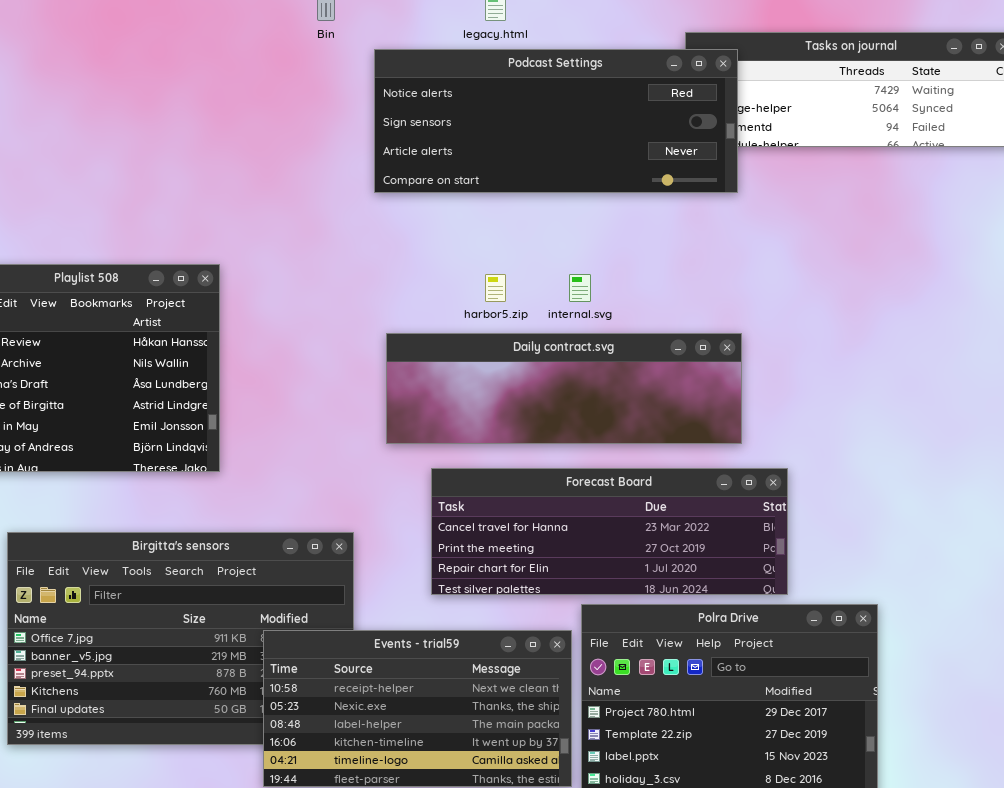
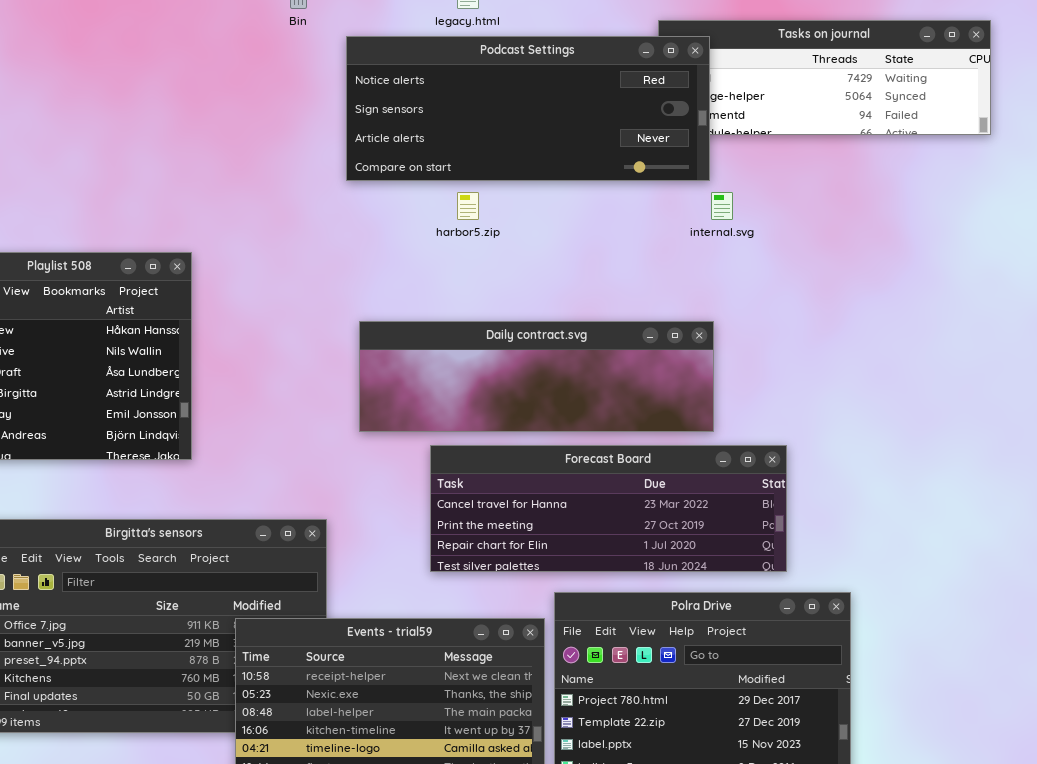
harbor5.zip: [485,274,506,302] -> [457,192,479,220], moved
internal.svg: [569,274,591,302] -> [711,192,733,220], moved
Forecast Board: [431,468,788,595] -> [430,445,787,572], moved

